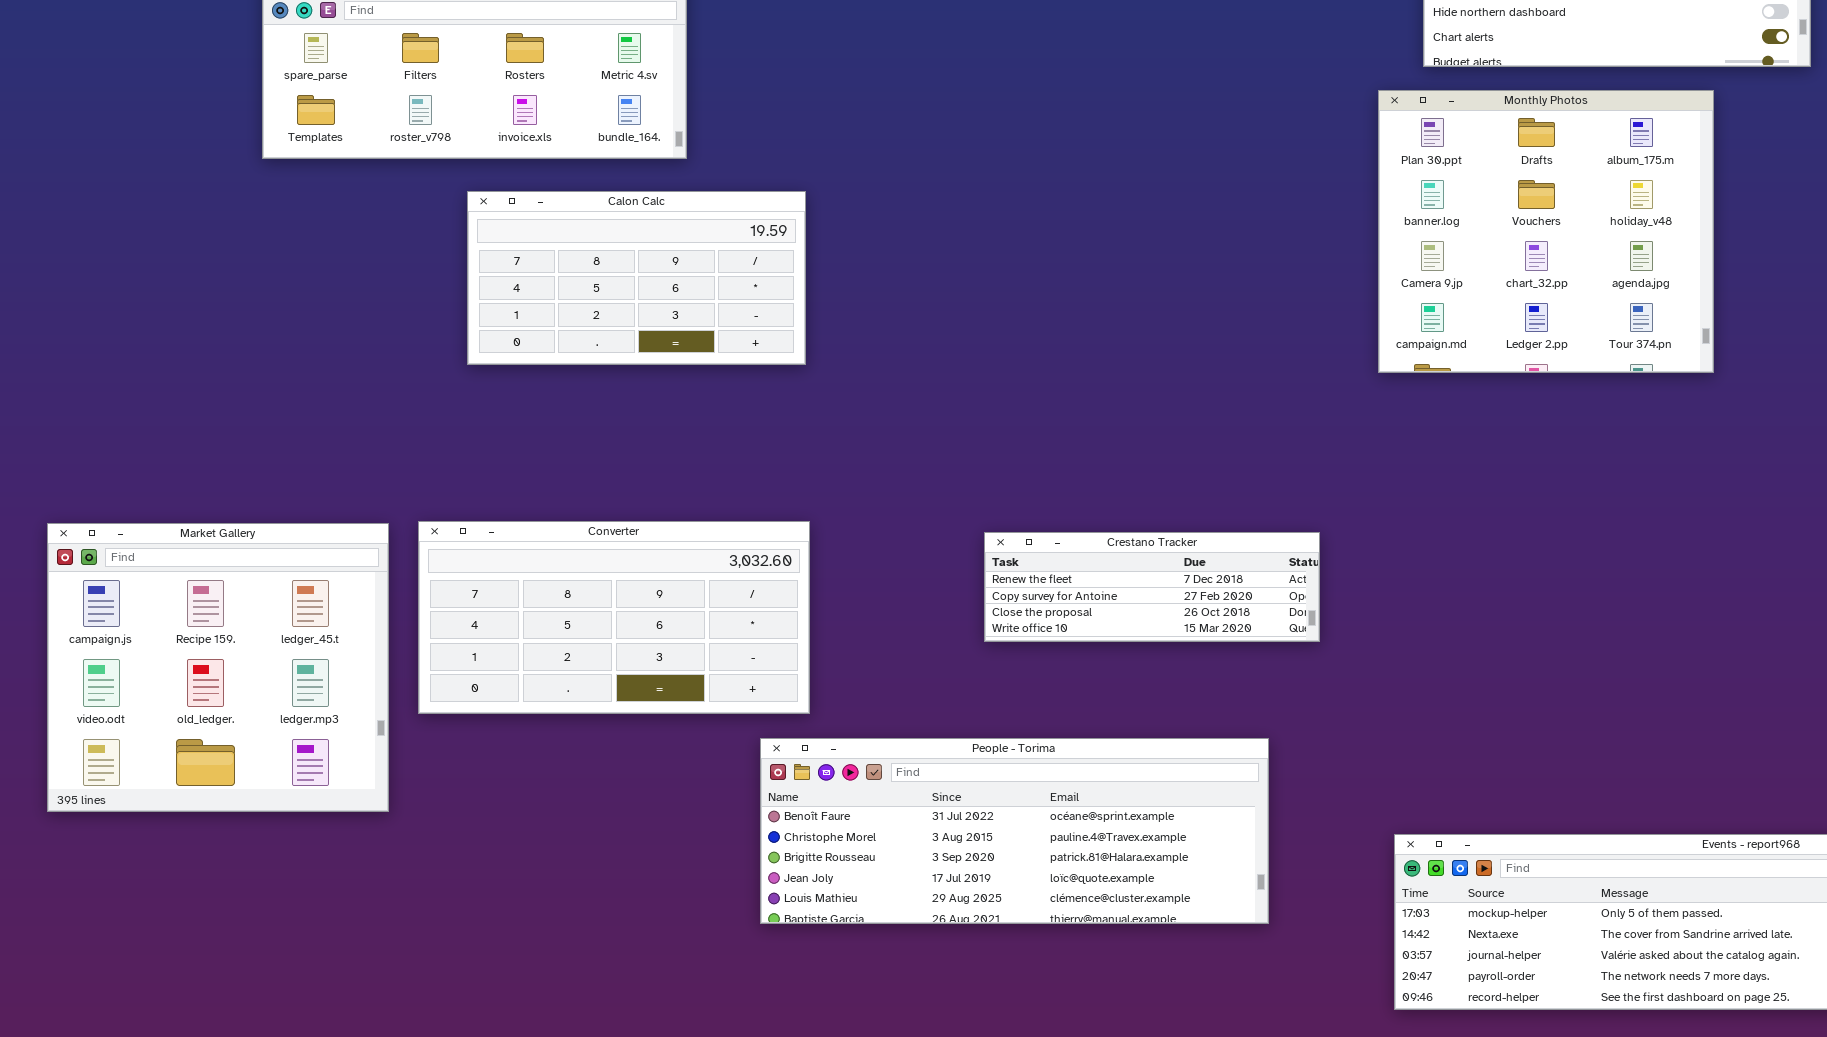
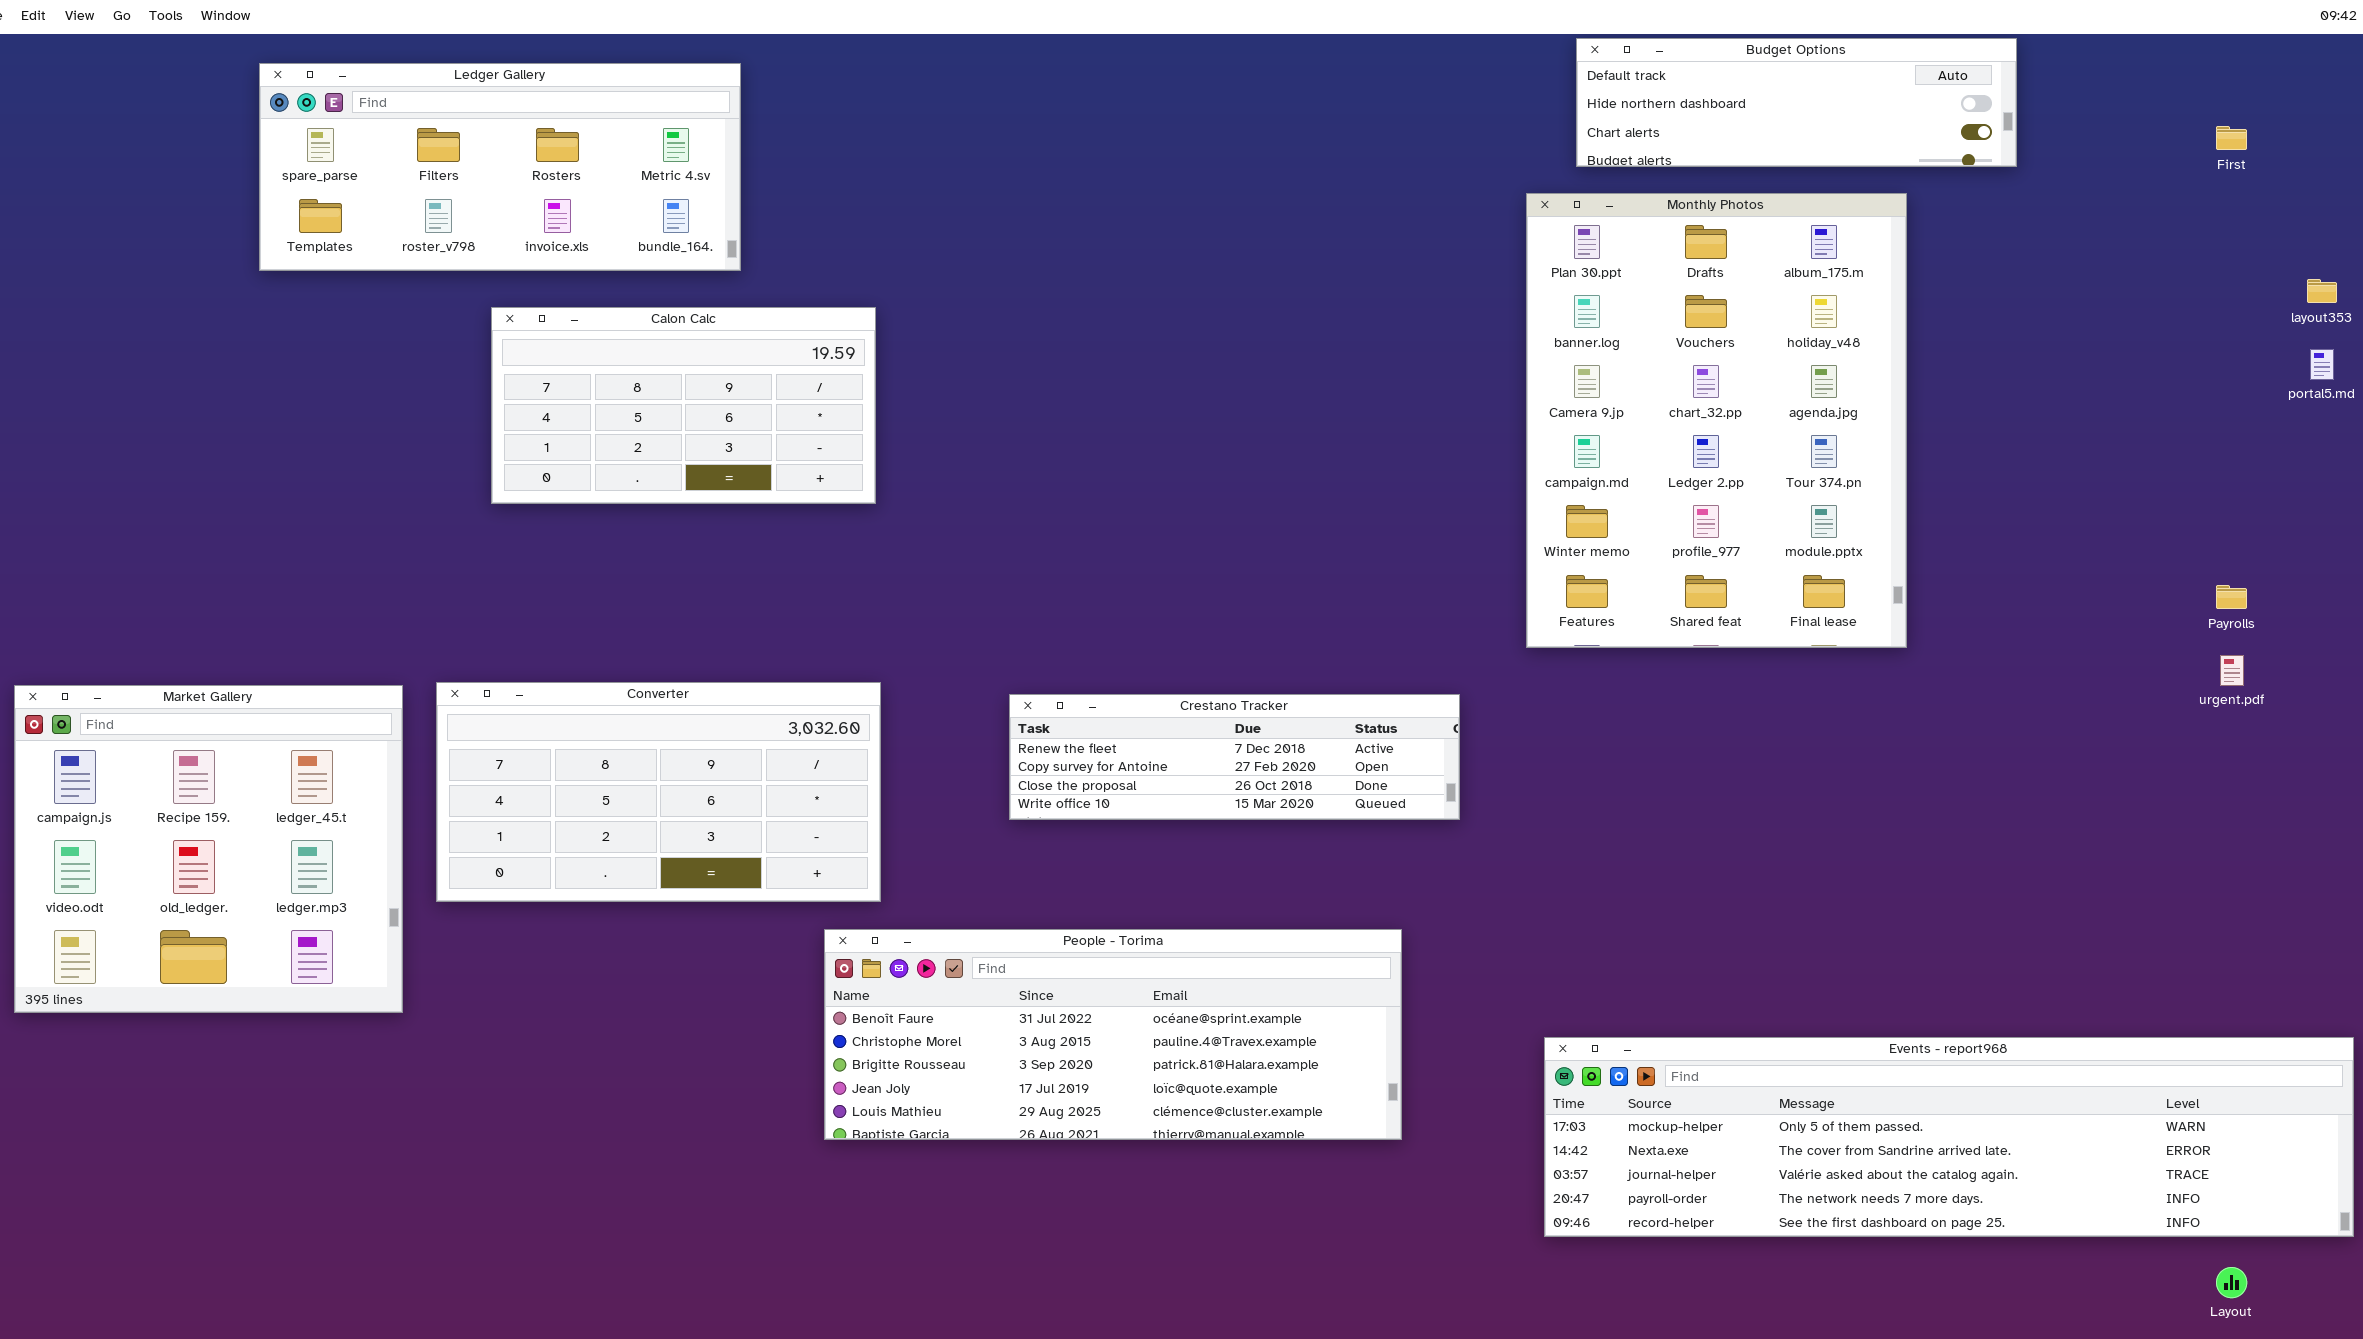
Monthly Photos: [1378,90,1714,373] -> [1526,193,1907,648], resized
Crestano Tracker: [984,532,1320,642] -> [1009,694,1460,820], resized

